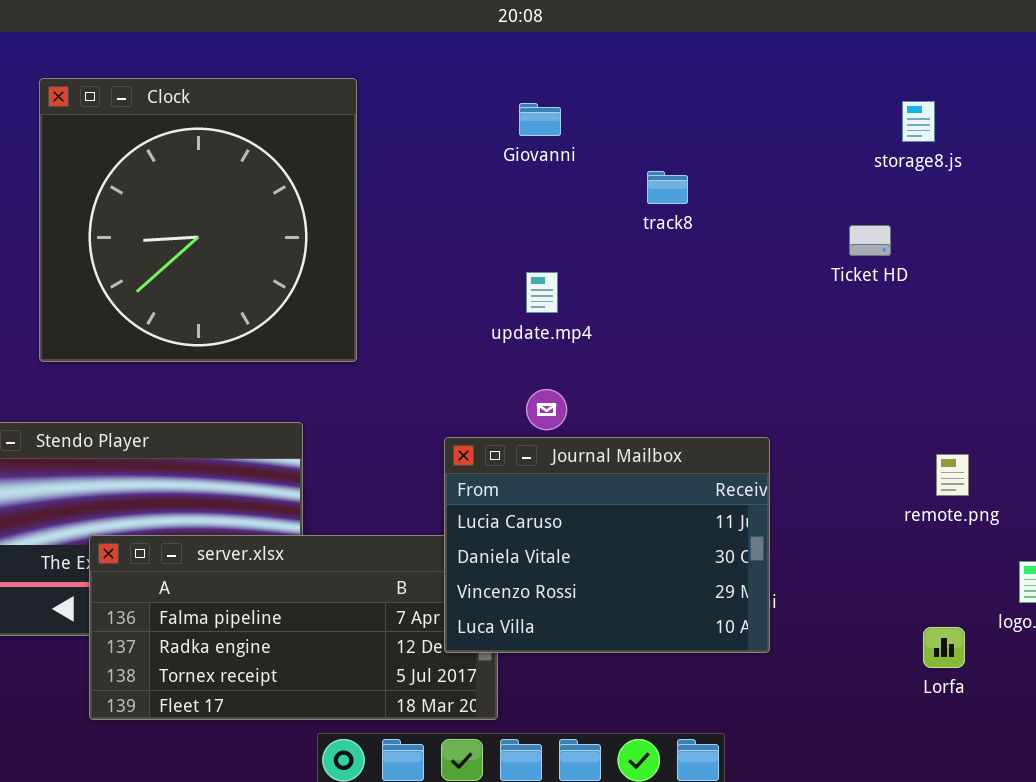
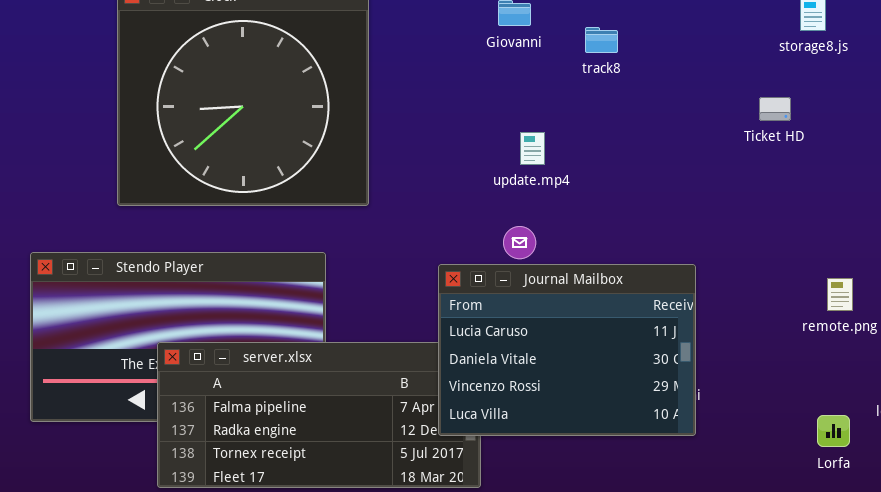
track8: [647,171,688,204] -> [585,27,618,53], moved
update.mp4: [526,272,558,313] -> [520,132,545,165], moved

